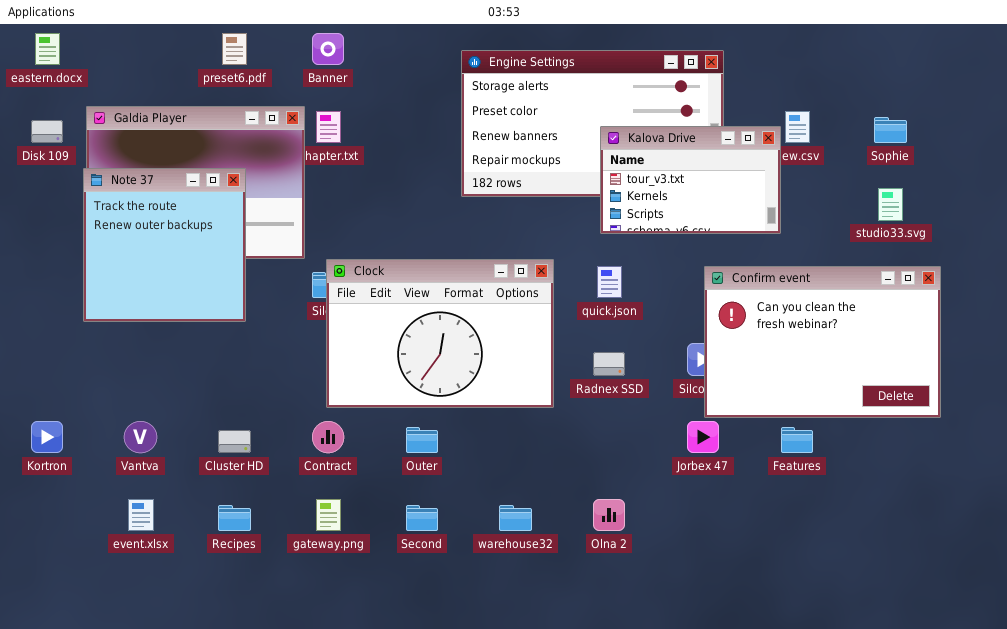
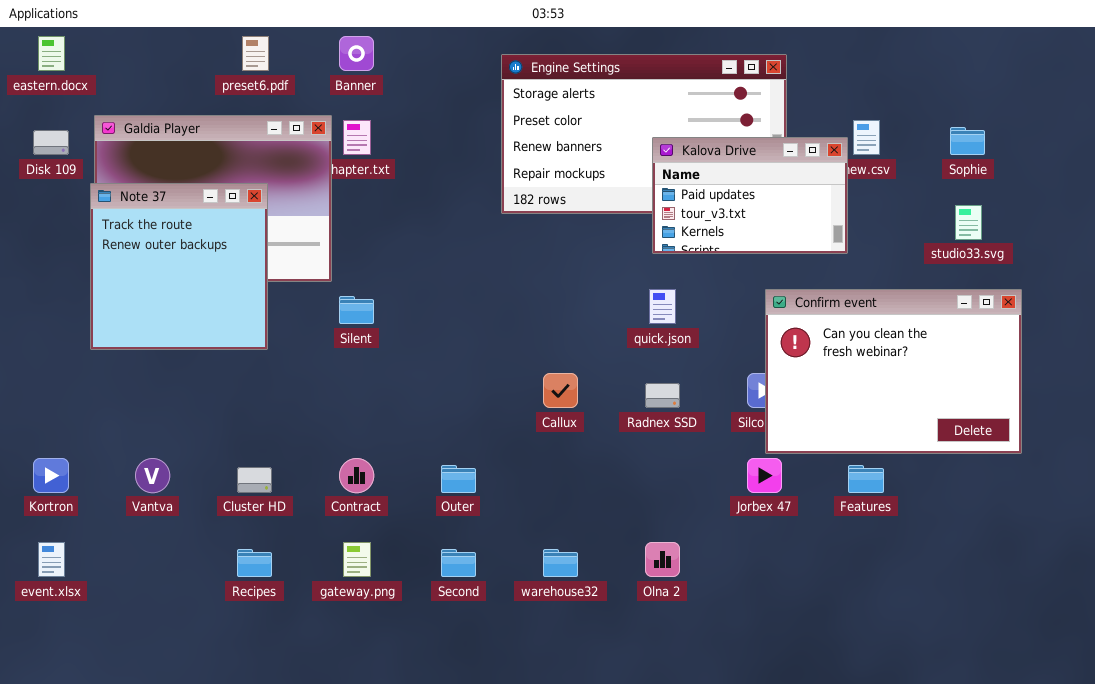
Kalova Drive: [600,126,781,234] -> [652,137,848,254], scrolled up 1 row
Clock: [326,259,554,408] -> none, closed
event.xlsx: [128,499,154,531] -> [38,542,65,577], moved

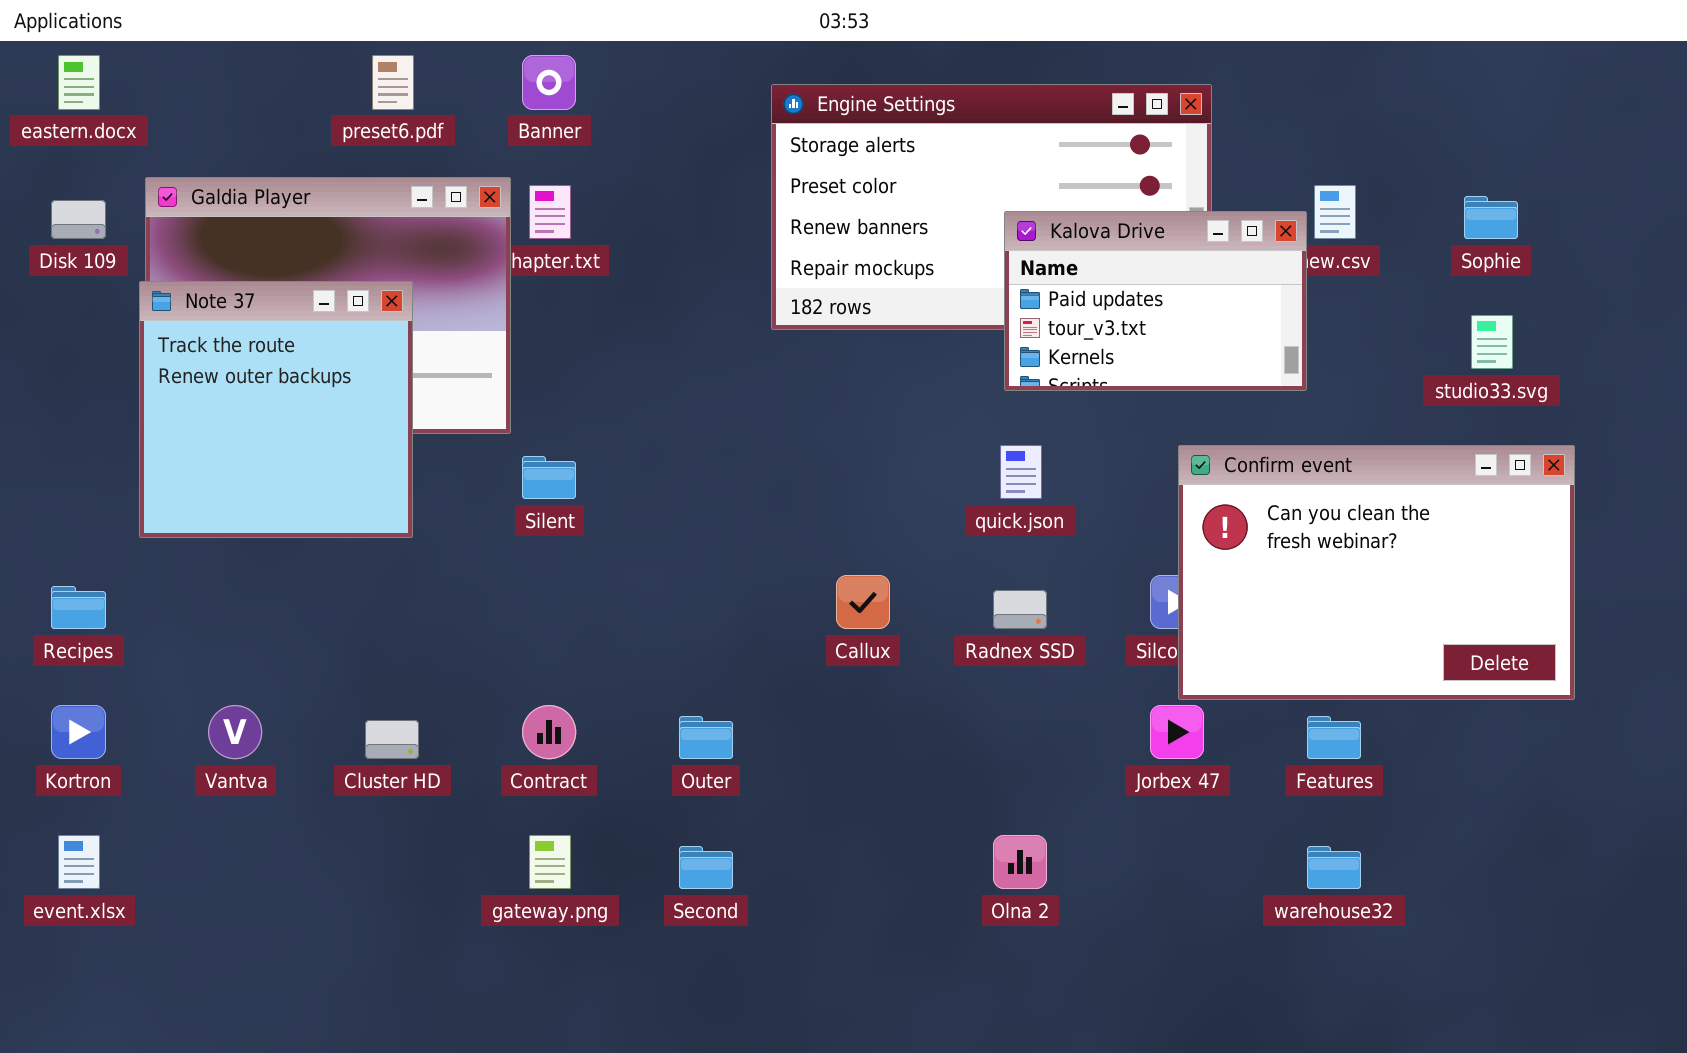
Recipes: [237,549,272,577] -> [51,586,106,629], moved
warehouse32: [543,549,578,577] -> [1307,846,1361,889], moved

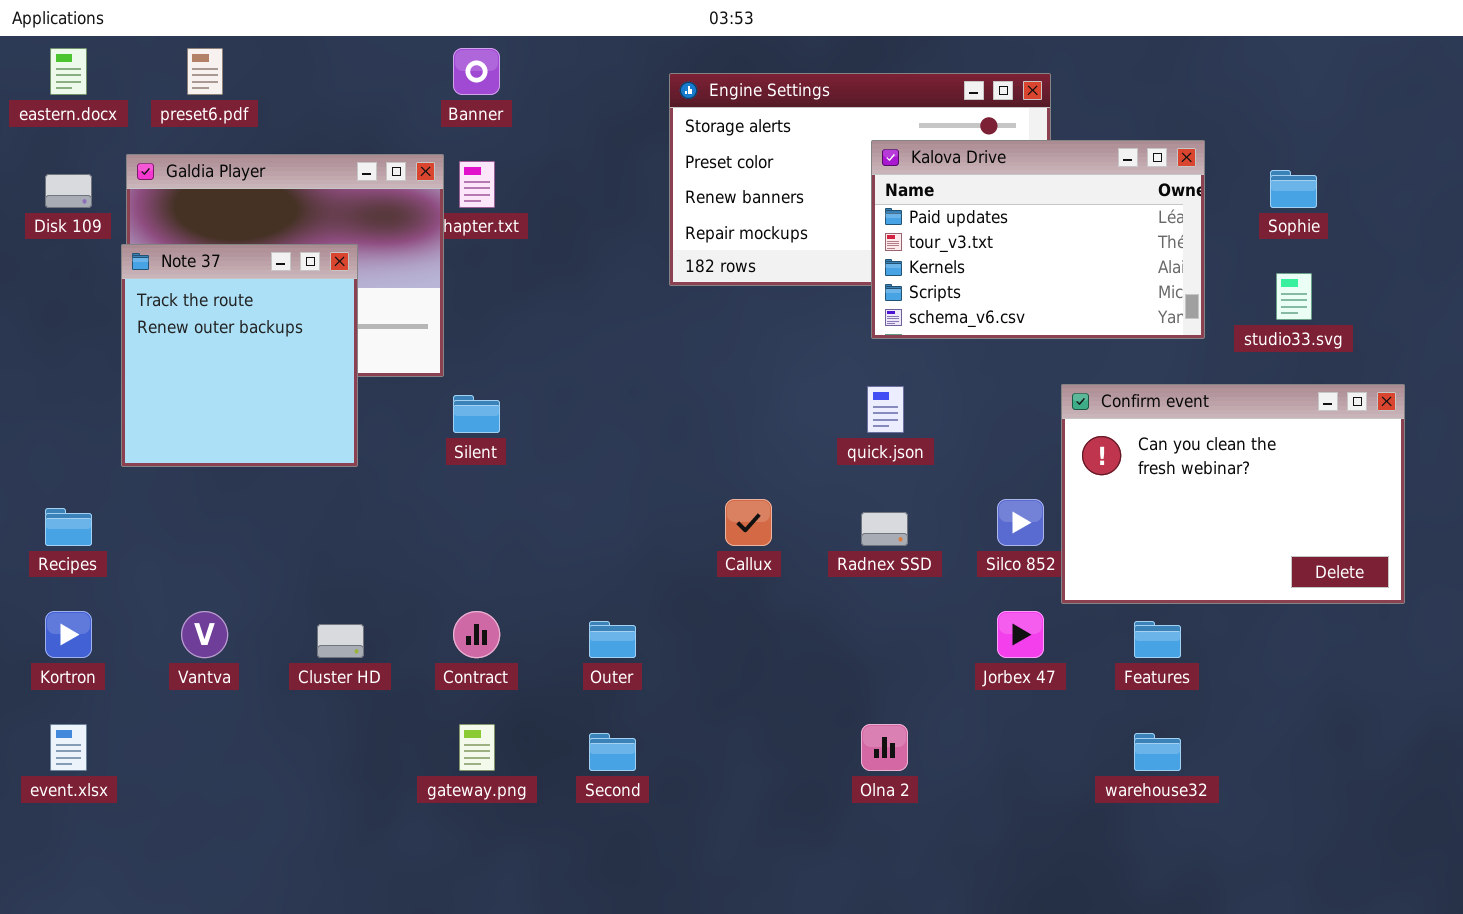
preset6.pdf: [372,55,414,110] -> [187,48,223,95], moved
Kalova Drive: [1004,211,1307,391] -> [871,140,1205,339], resized
Confirm event: [1178,445,1575,700] -> [1061,384,1405,604], moved

